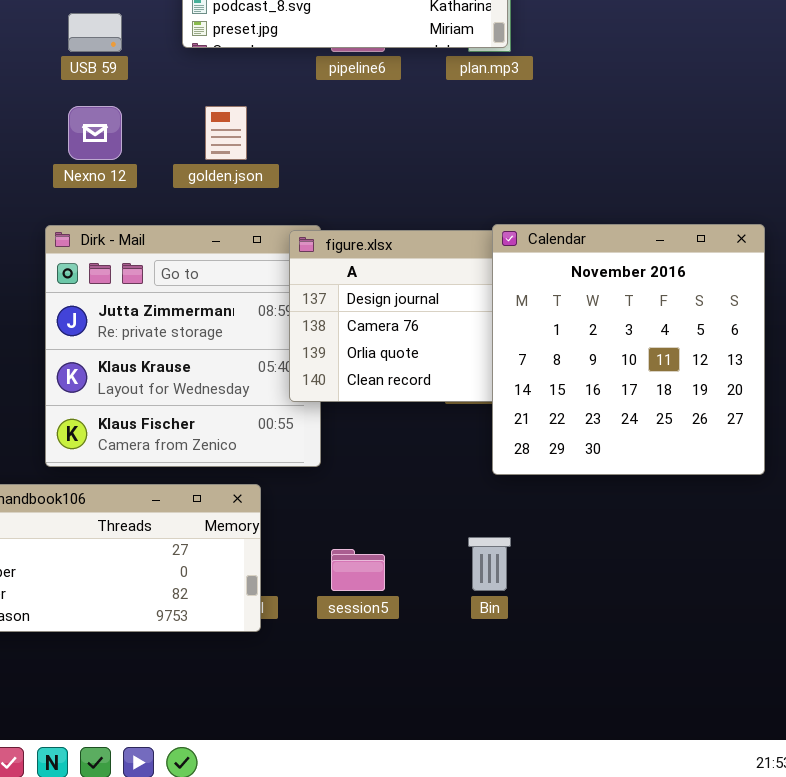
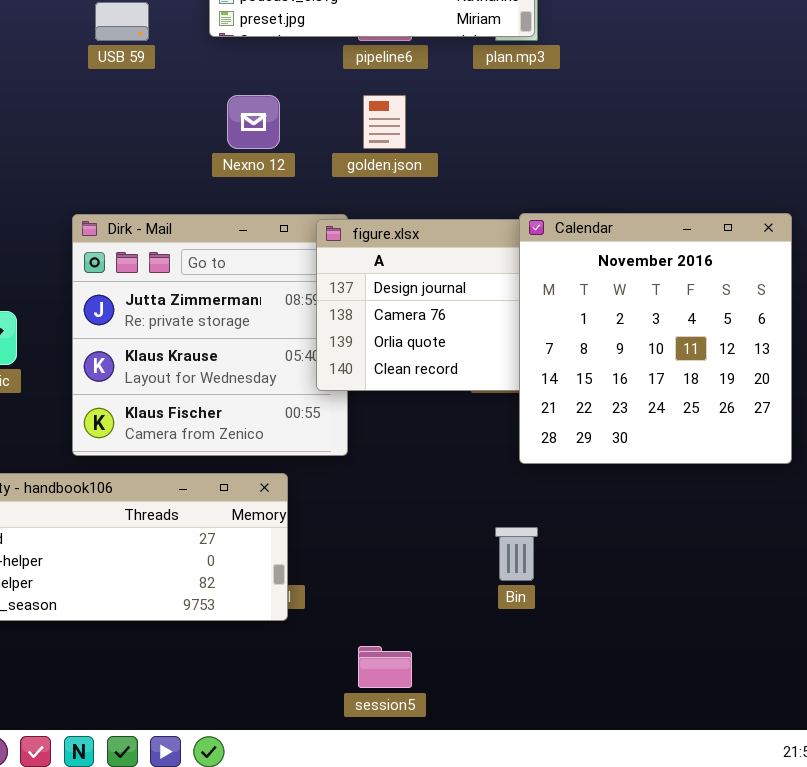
Nexno 12: [68,106,122,160] -> [227,95,280,149], moved
golden.json: [205,106,247,160] -> [363,95,406,149], moved
session5: [331,549,385,591] -> [358,646,412,688], moved

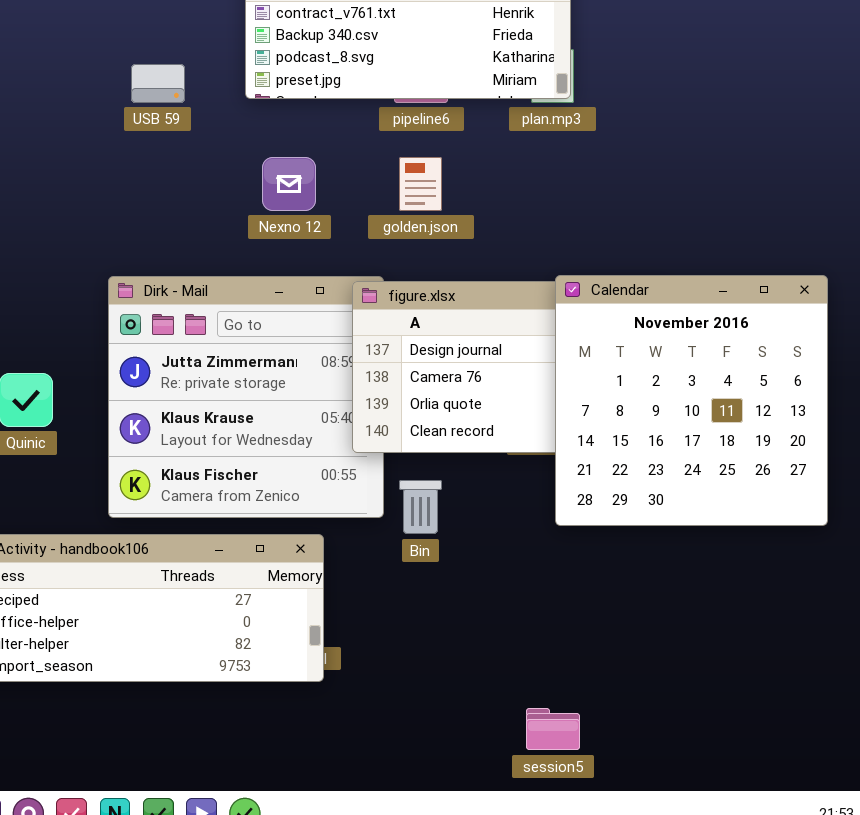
Bin: [495,527,538,581] -> [399,480,442,534], moved
session5: [358,646,412,688] -> [526,708,580,750], moved

